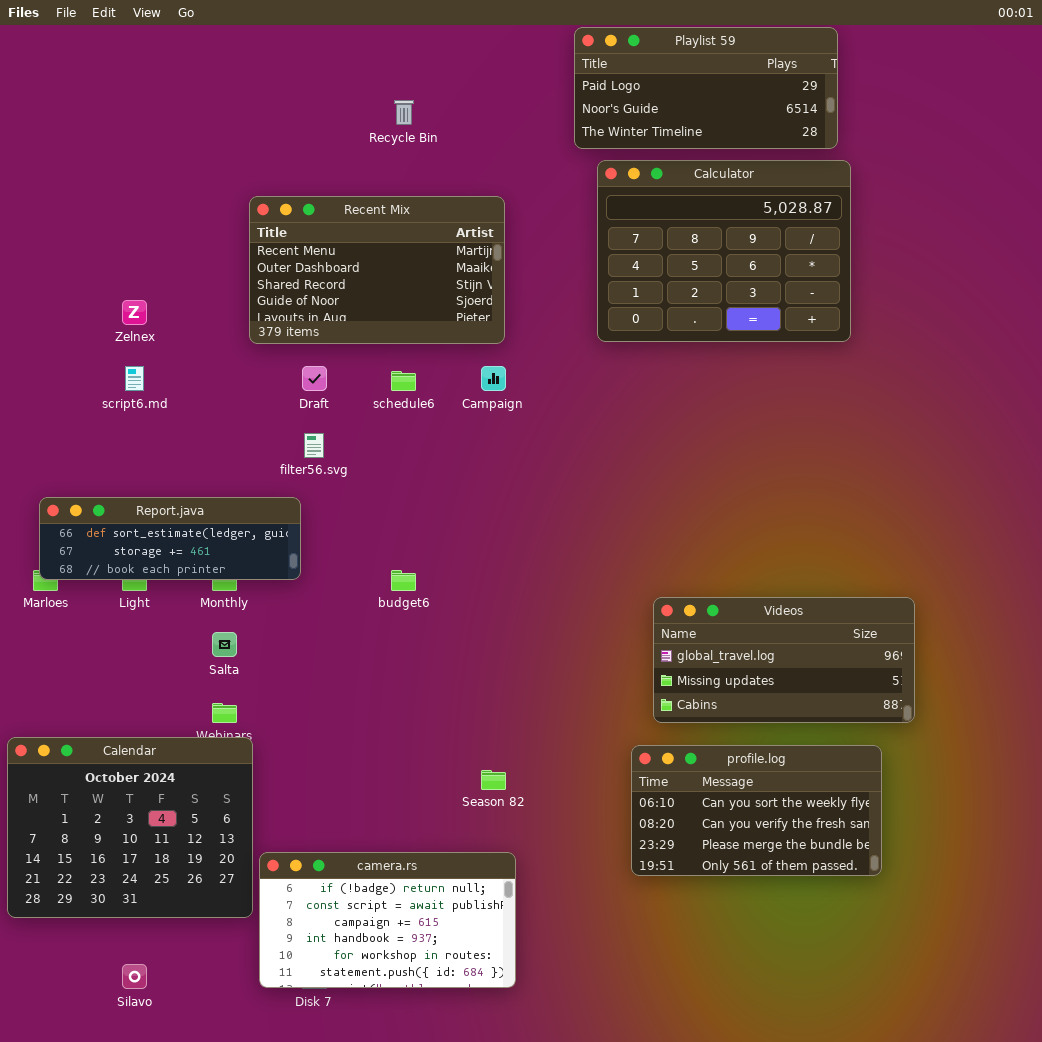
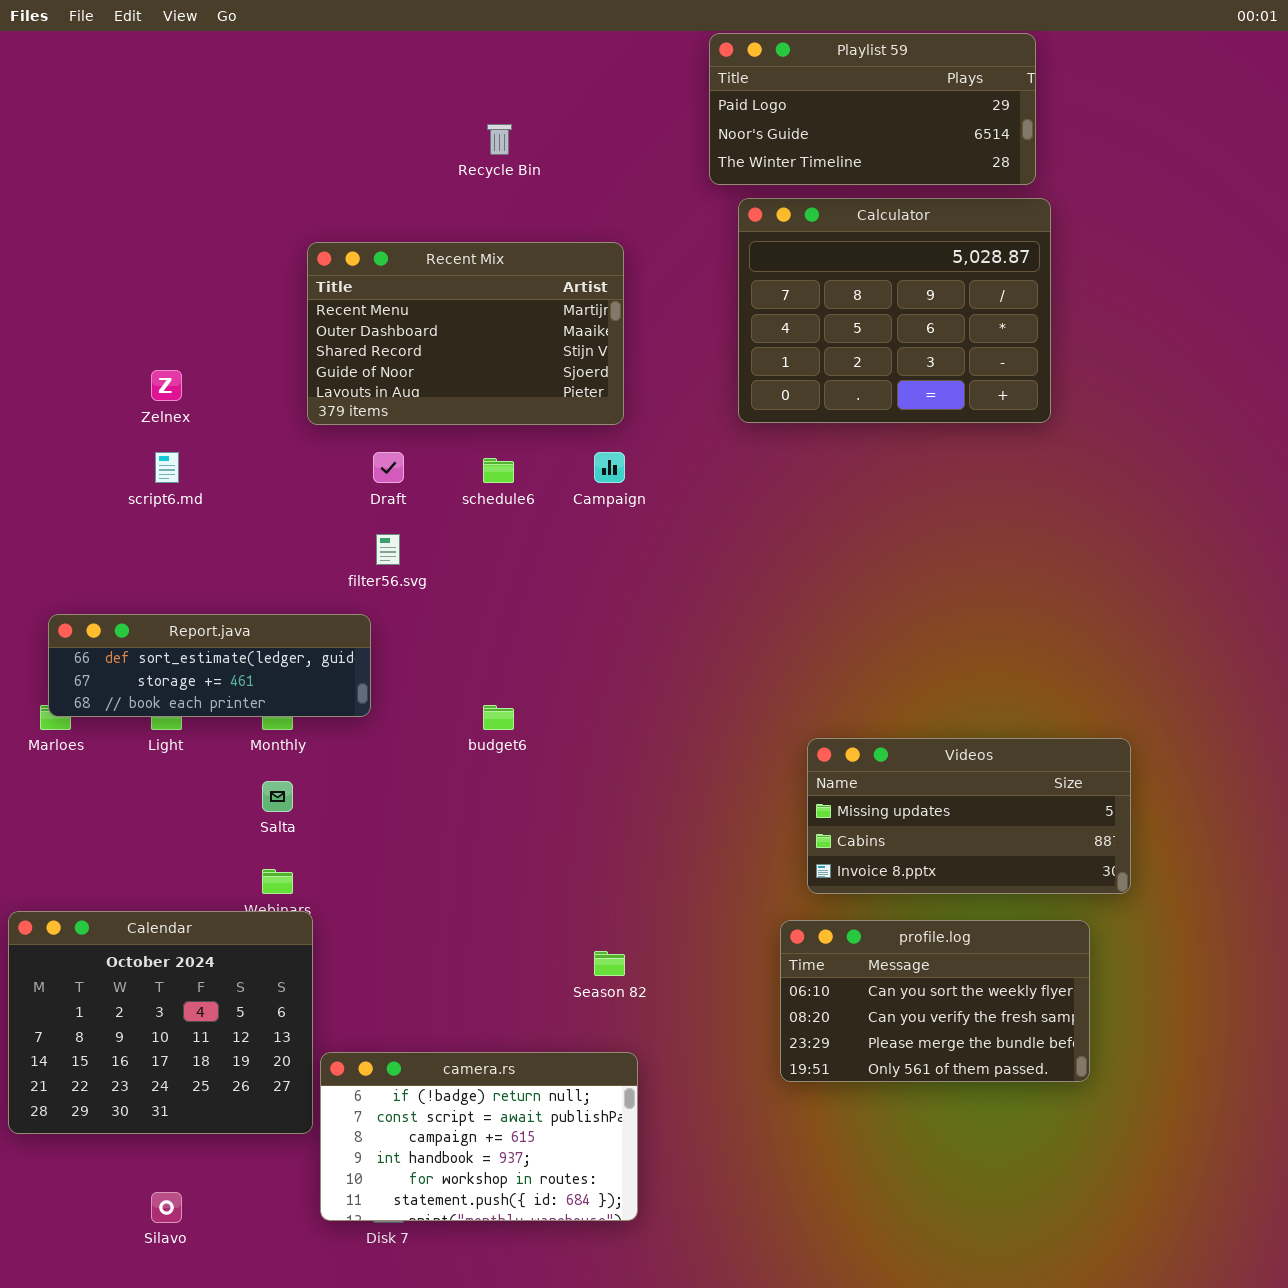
Videos: [653,597,915,723] -> [807,738,1131,894], scrolled down 1 row

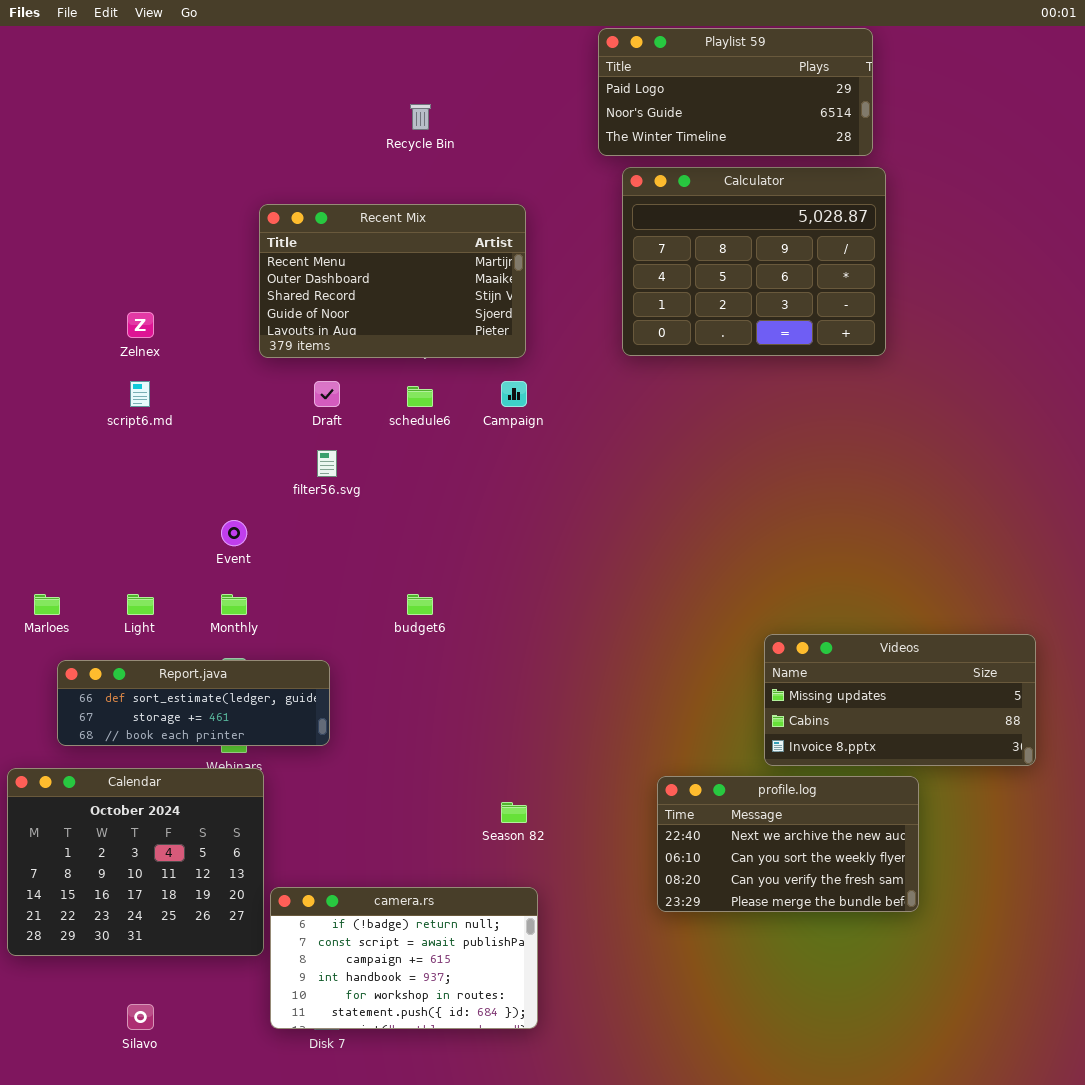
Report.java: [48,614,371,717] -> [57,660,330,746], moved
Videos: [807,738,1131,894] -> [764,634,1036,766], moved
profile.log: [780,920,1090,1082] -> [657,776,919,912], scrolled up 1 row

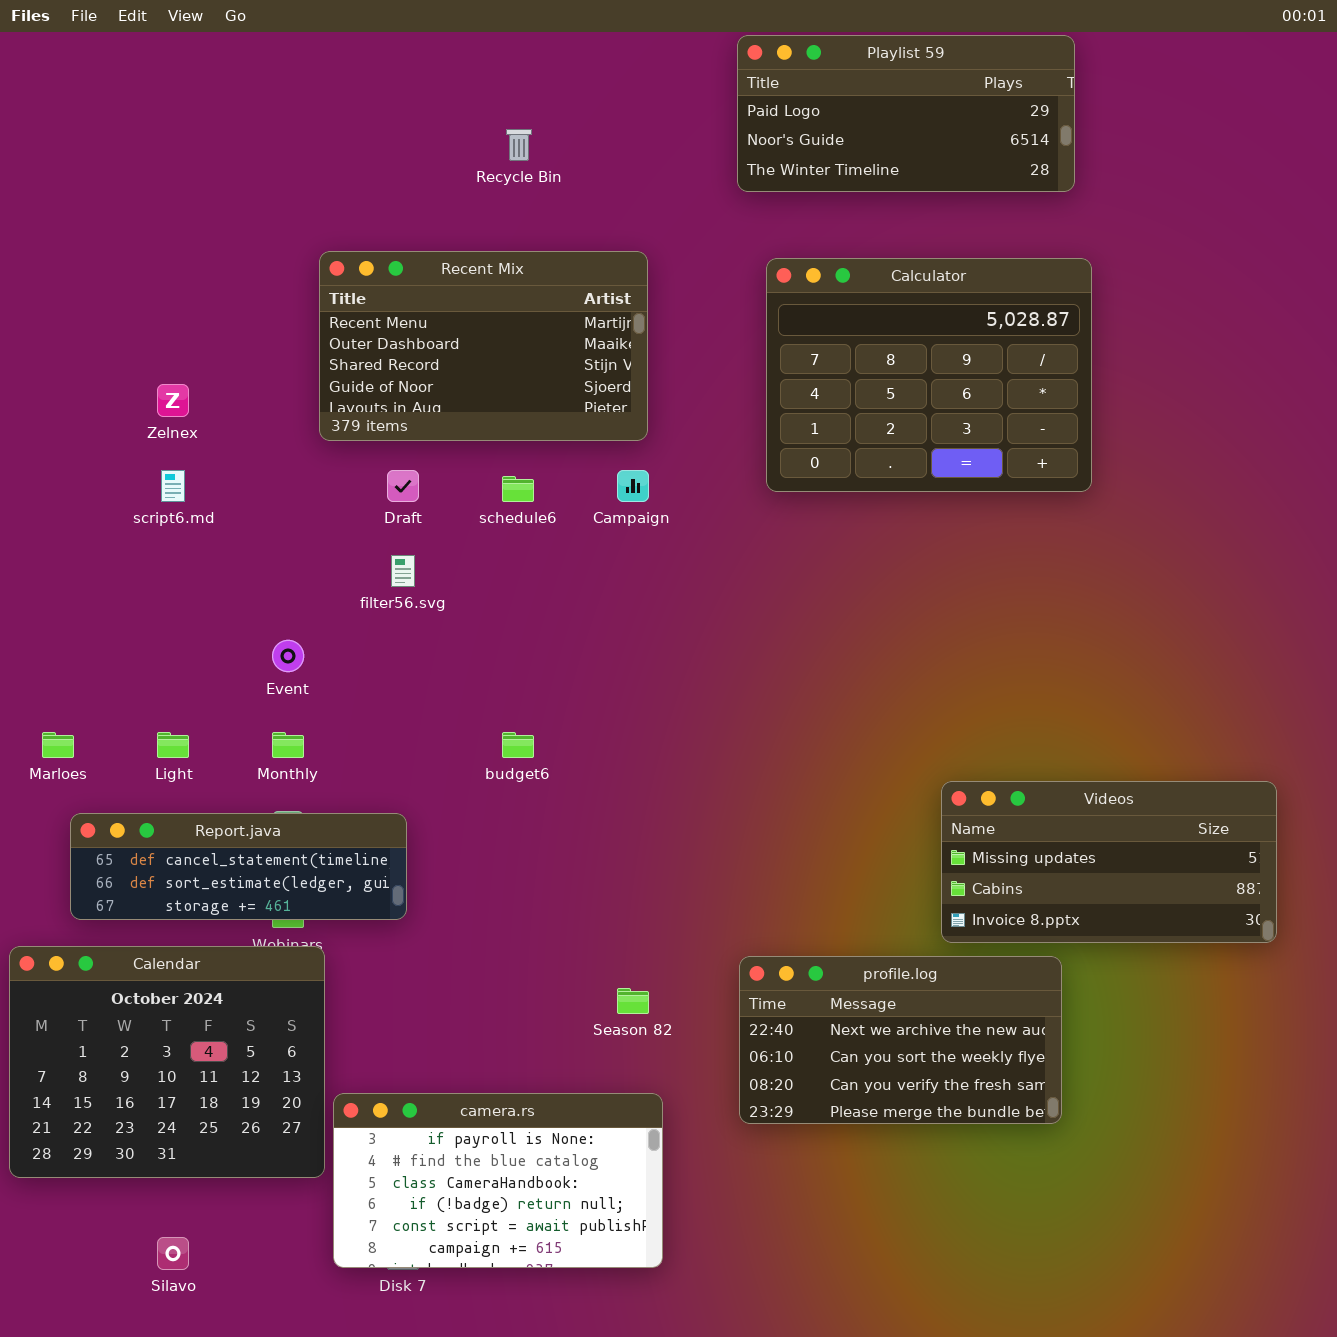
Calculator: [622,167,886,356] -> [766,258,1092,492], moved
Report.java: [57,660,330,746] -> [70,813,407,920], scrolled up 1 row
profile.log: [657,776,919,912] -> [739,956,1062,1124], moved
camera.rs: [270,887,538,1029] -> [333,1093,663,1268], scrolled up 3 rows

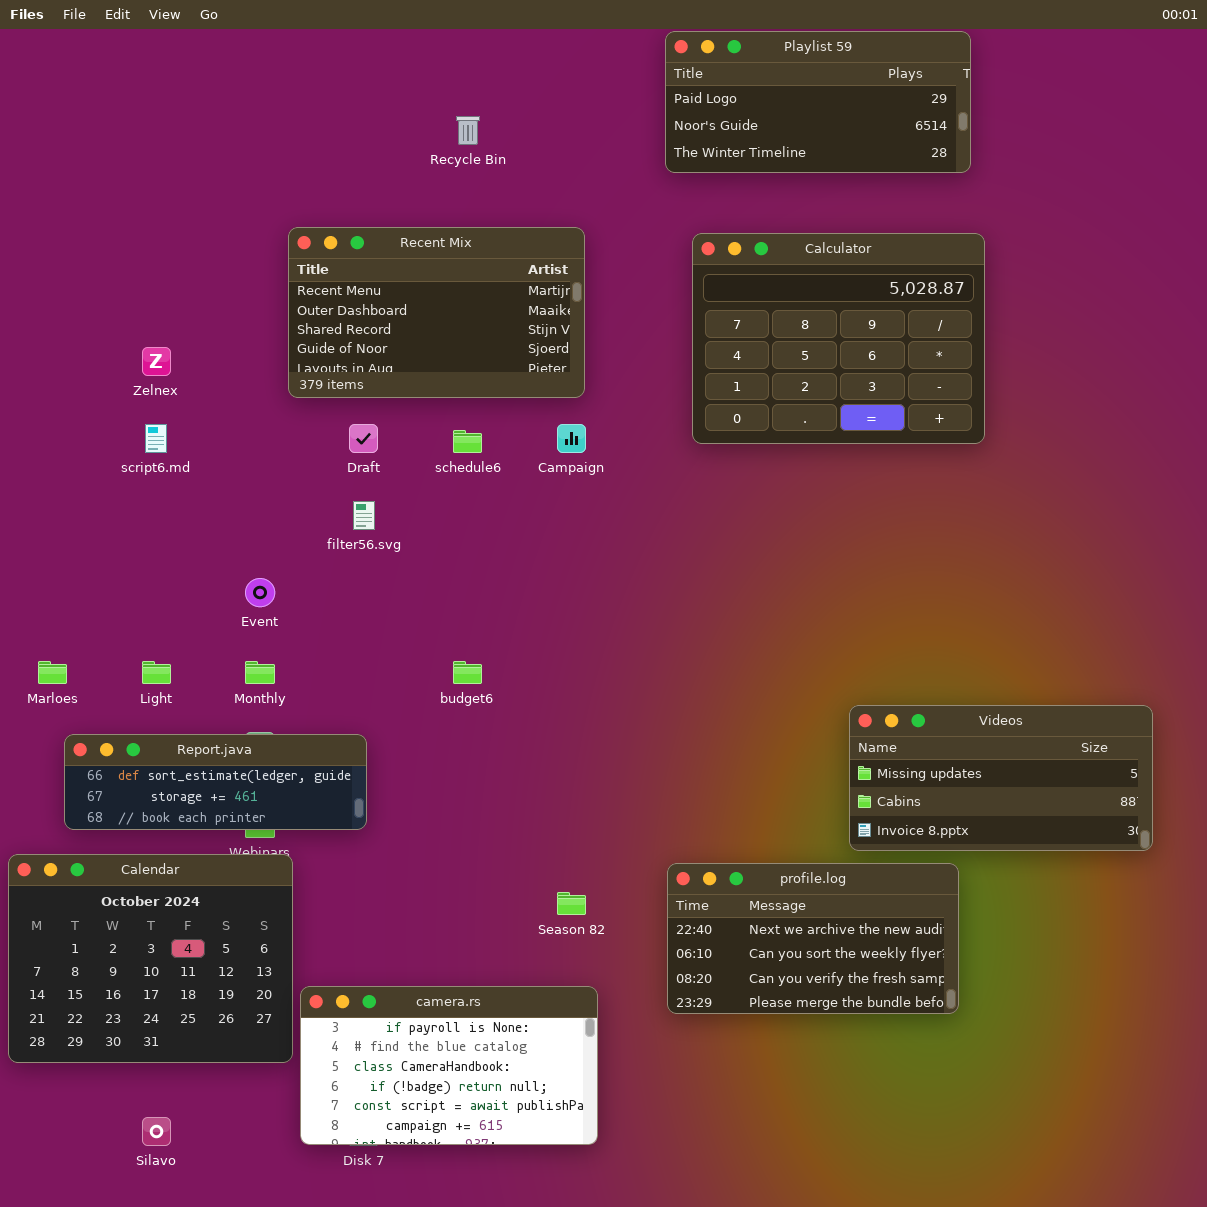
Report.java: [70,813,407,920] -> [64,734,367,830], scrolled down 1 row

